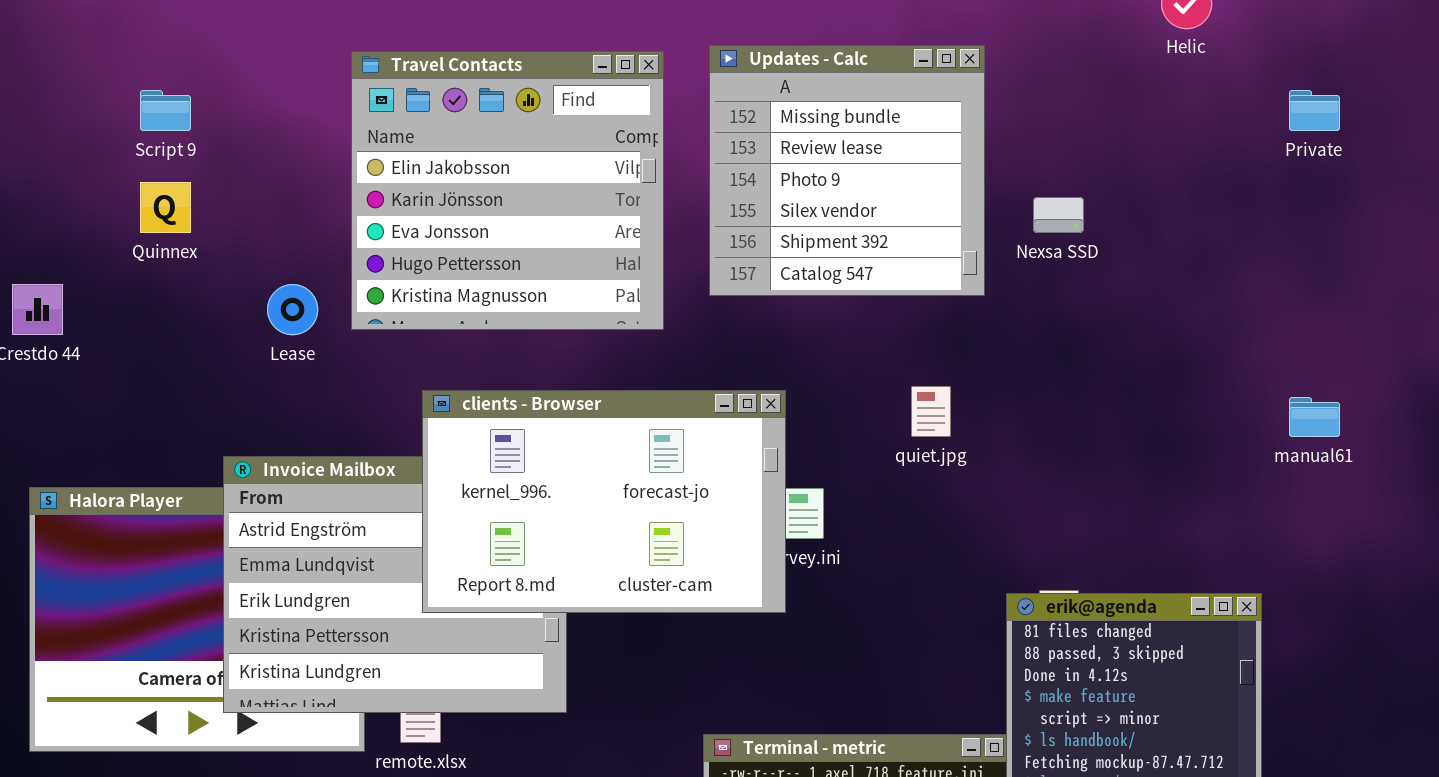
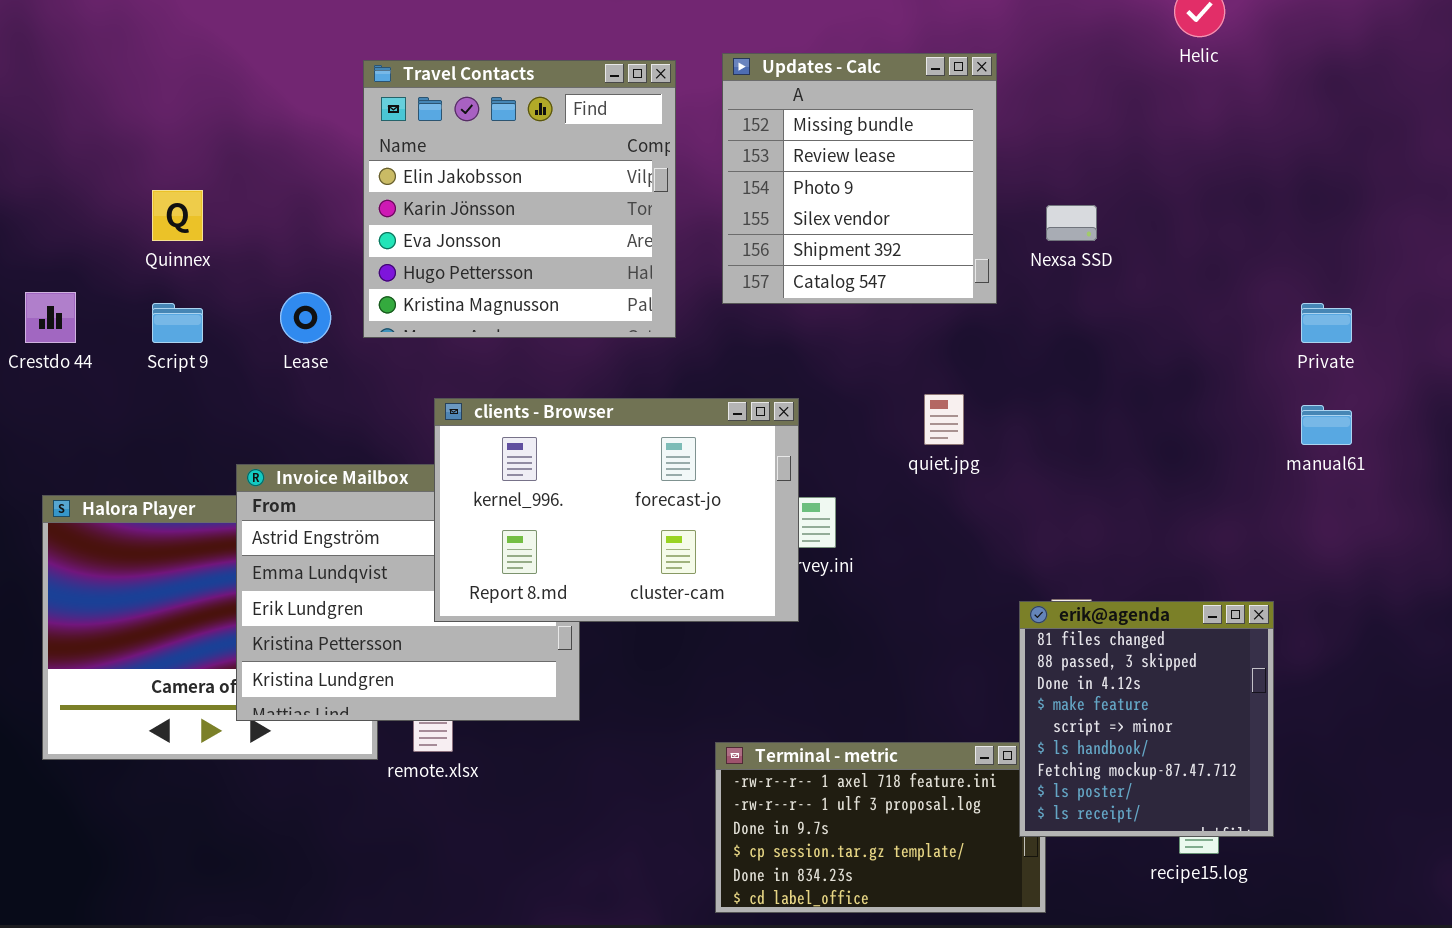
Script 9: [140,90,191,131] -> [152,303,203,343], moved
Private: [1289,90,1340,131] -> [1301,303,1352,343], moved

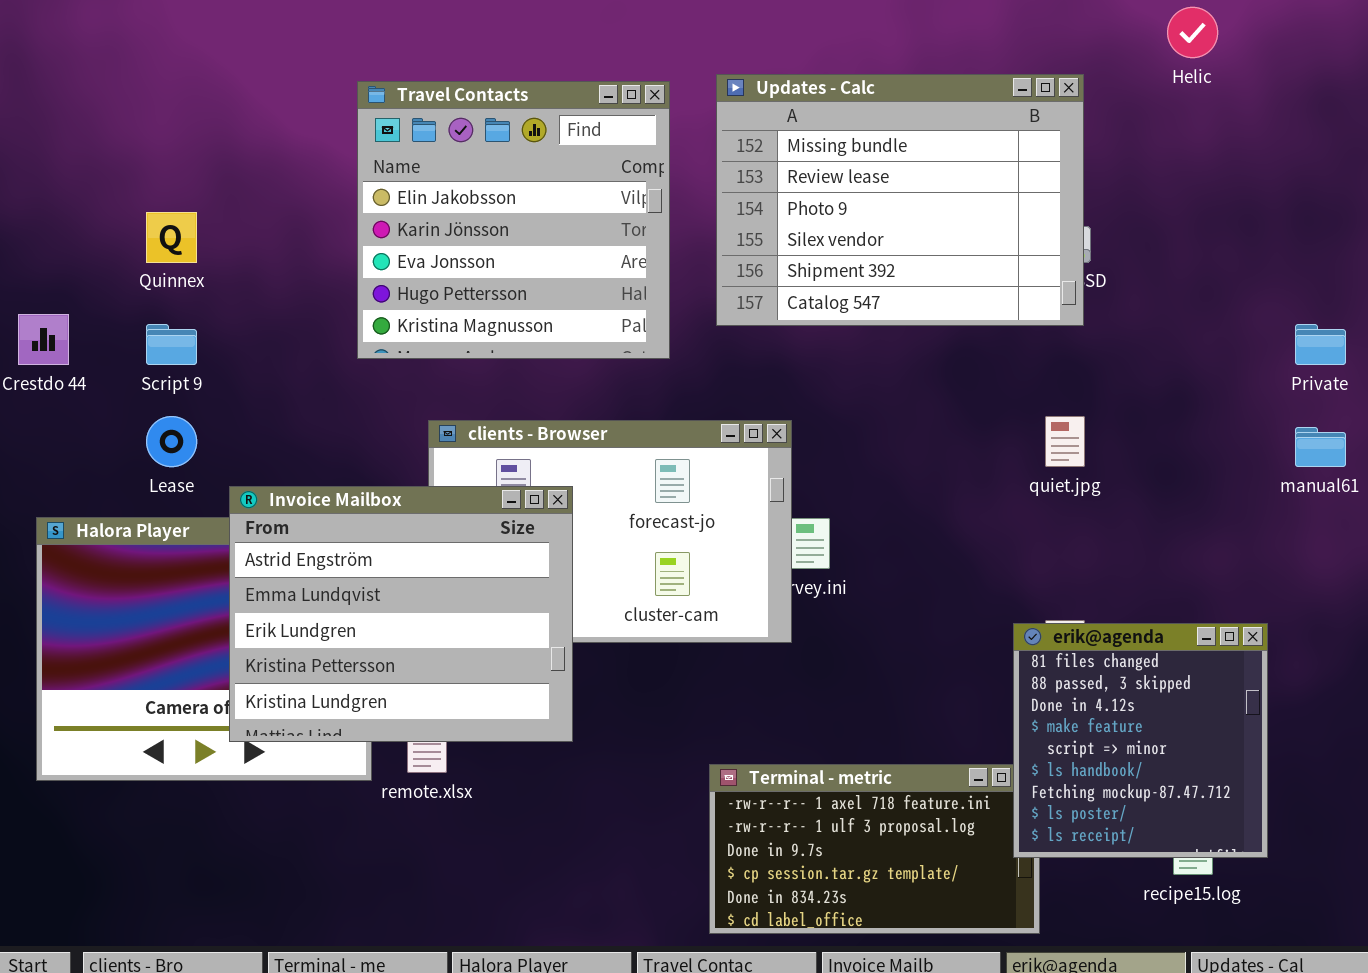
Updates - Calc: [722,53,997,304] -> [716,74,1084,326], resized
Lease: [280,292,331,343] -> [146,416,197,467], moved
quiet.jpg: [924,394,964,445] -> [1045,416,1085,467], moved
Invoice Mailbox: [236,464,580,721] -> [229,486,573,742], raised

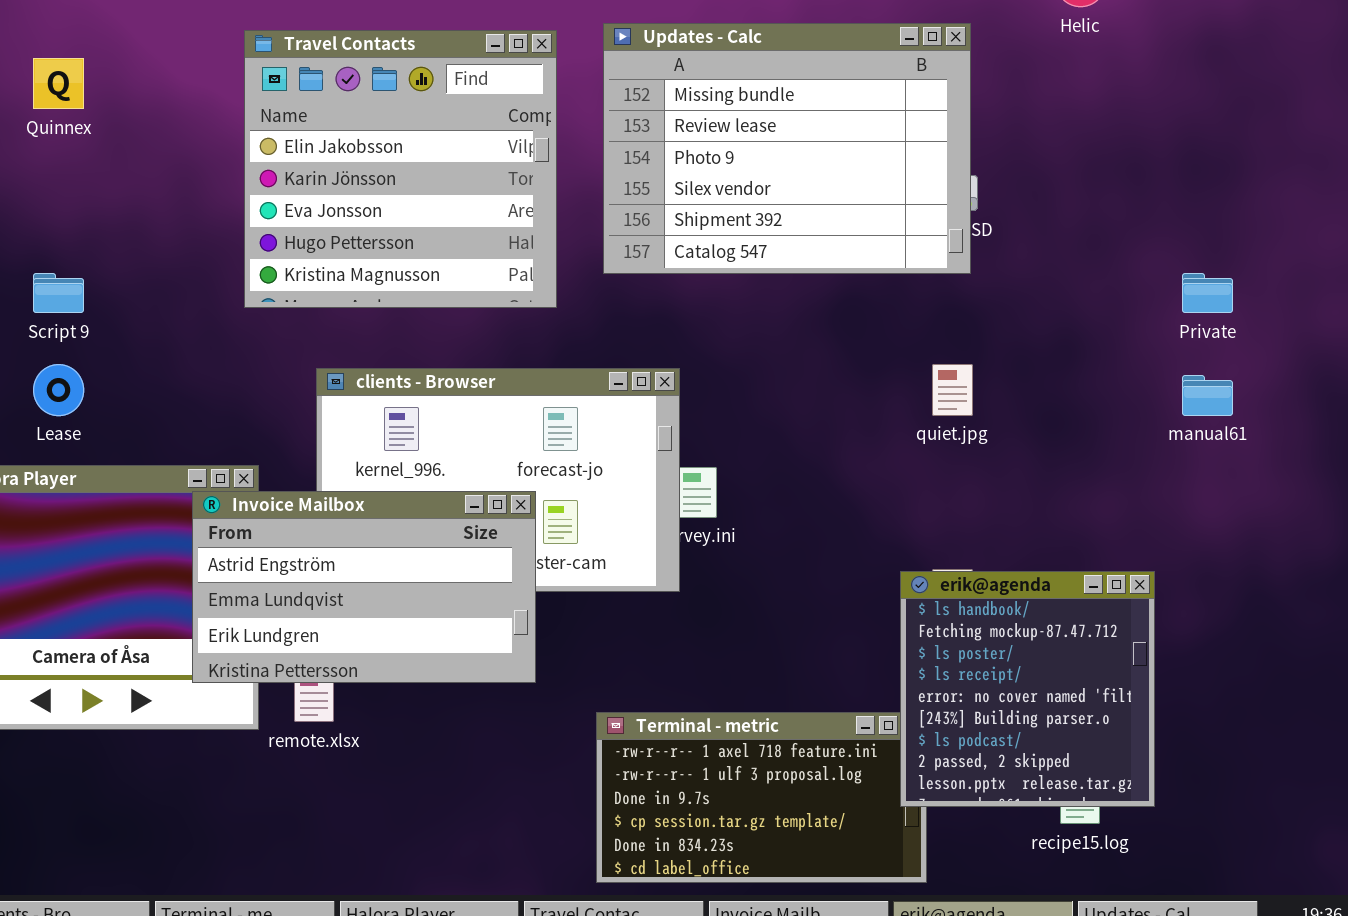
Quinnex: [146,212,197,263] -> [33,58,84,109], moved
Invoice Mailbox: [229,486,573,742] -> [192,491,536,683], moved, resized
erik@agenda: [1013,623,1268,858] -> [900,571,1155,807], scrolled down 5 rows

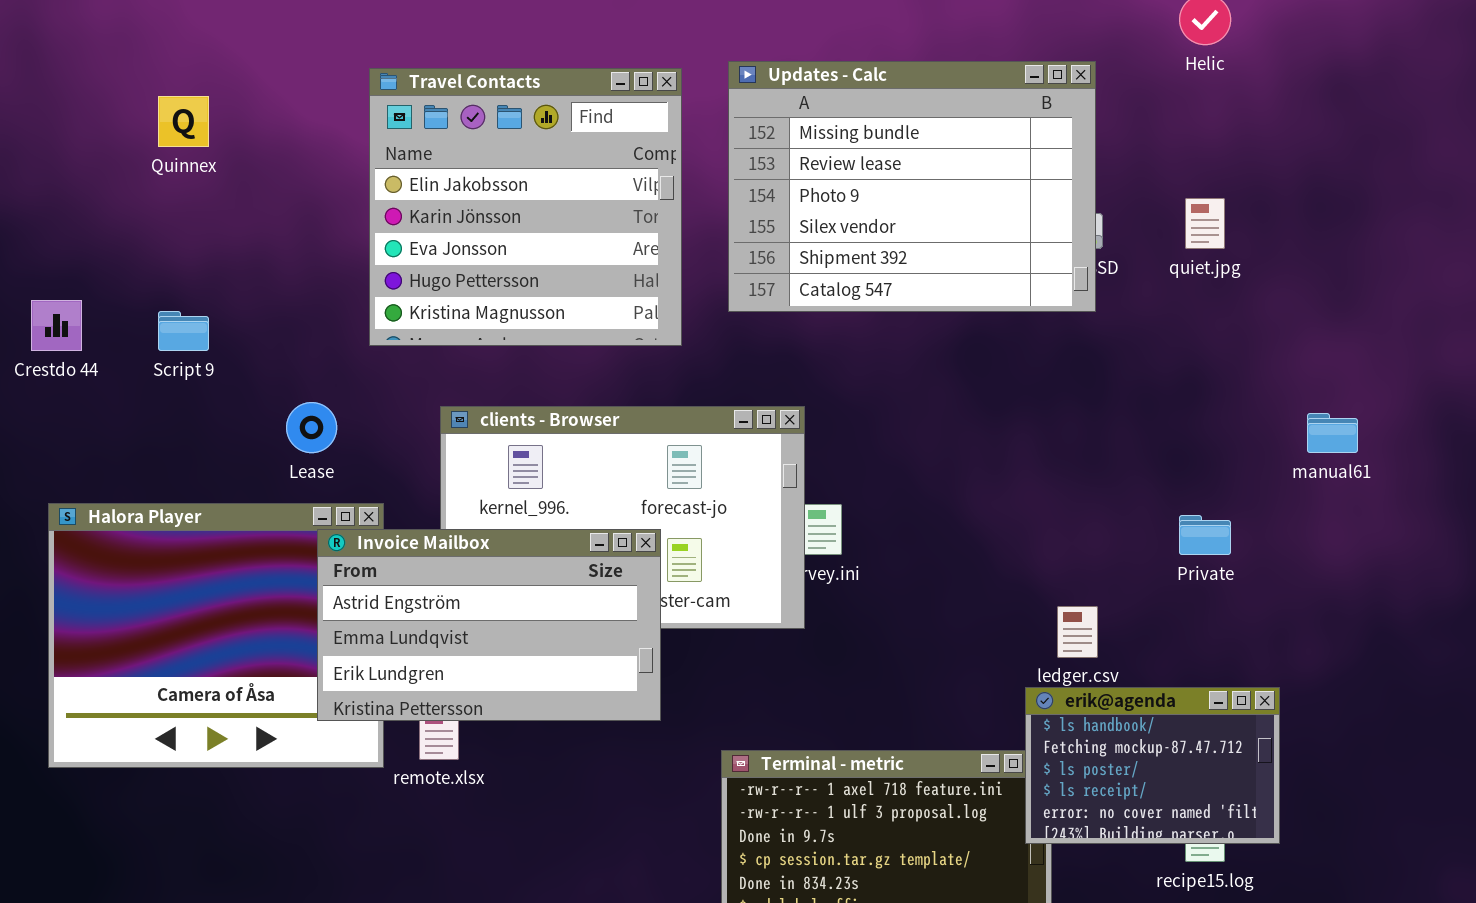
Private: [1182,273,1233,313] -> [1179,515,1231,555], moved
Lease: [33,364,84,416] -> [286,402,337,453], moved
quiet.jpg: [932,364,973,416] -> [1185,198,1225,249], moved
erik@agenda: [900,571,1155,807] -> [1025,687,1280,844], resized

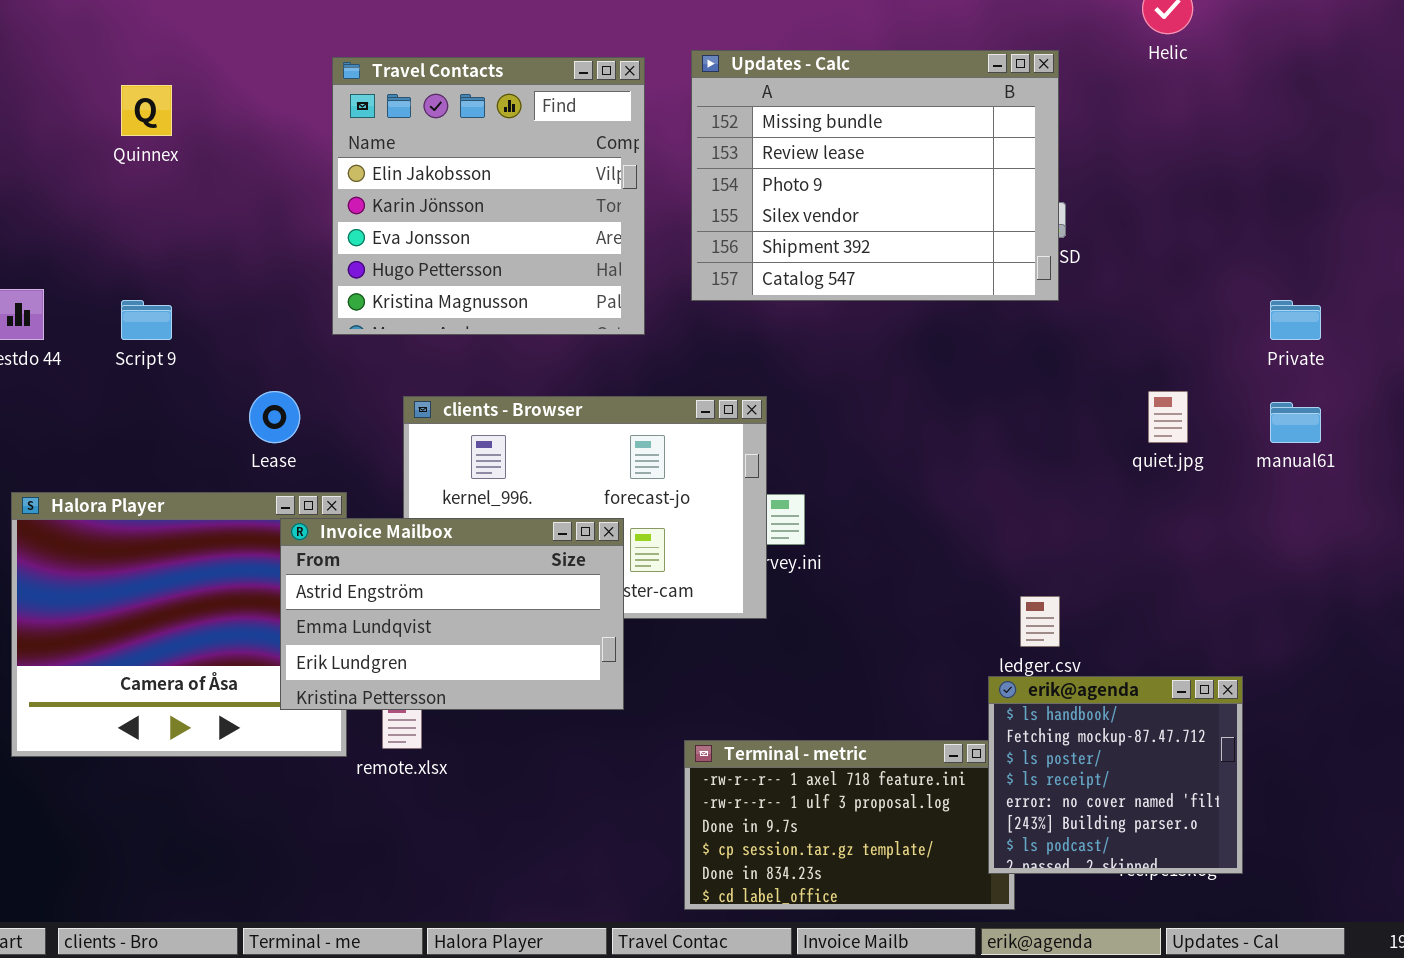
quiet.jpg: [1185,198,1225,249] -> [1148,391,1188,443], moved
Private: [1179,515,1231,555] -> [1270,300,1321,340], moved
erik@agenda: [1025,687,1280,844] -> [988,676,1243,874], resized

